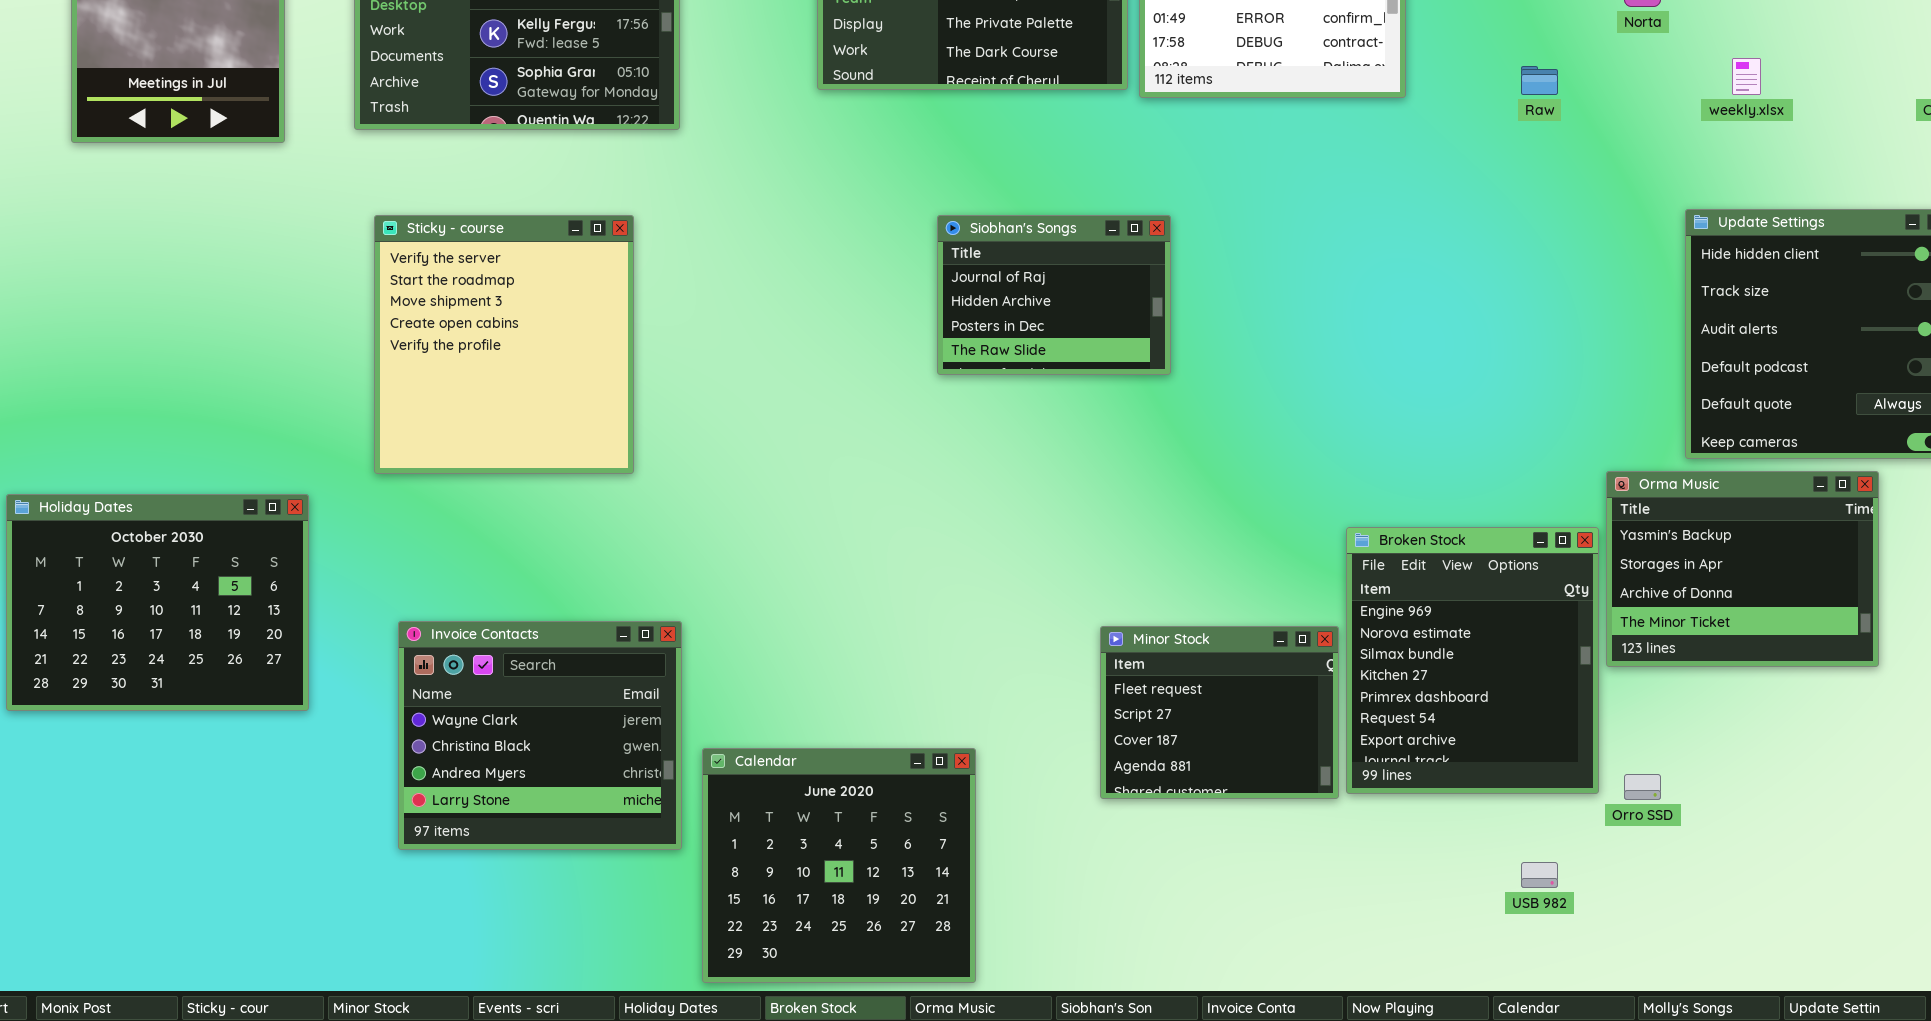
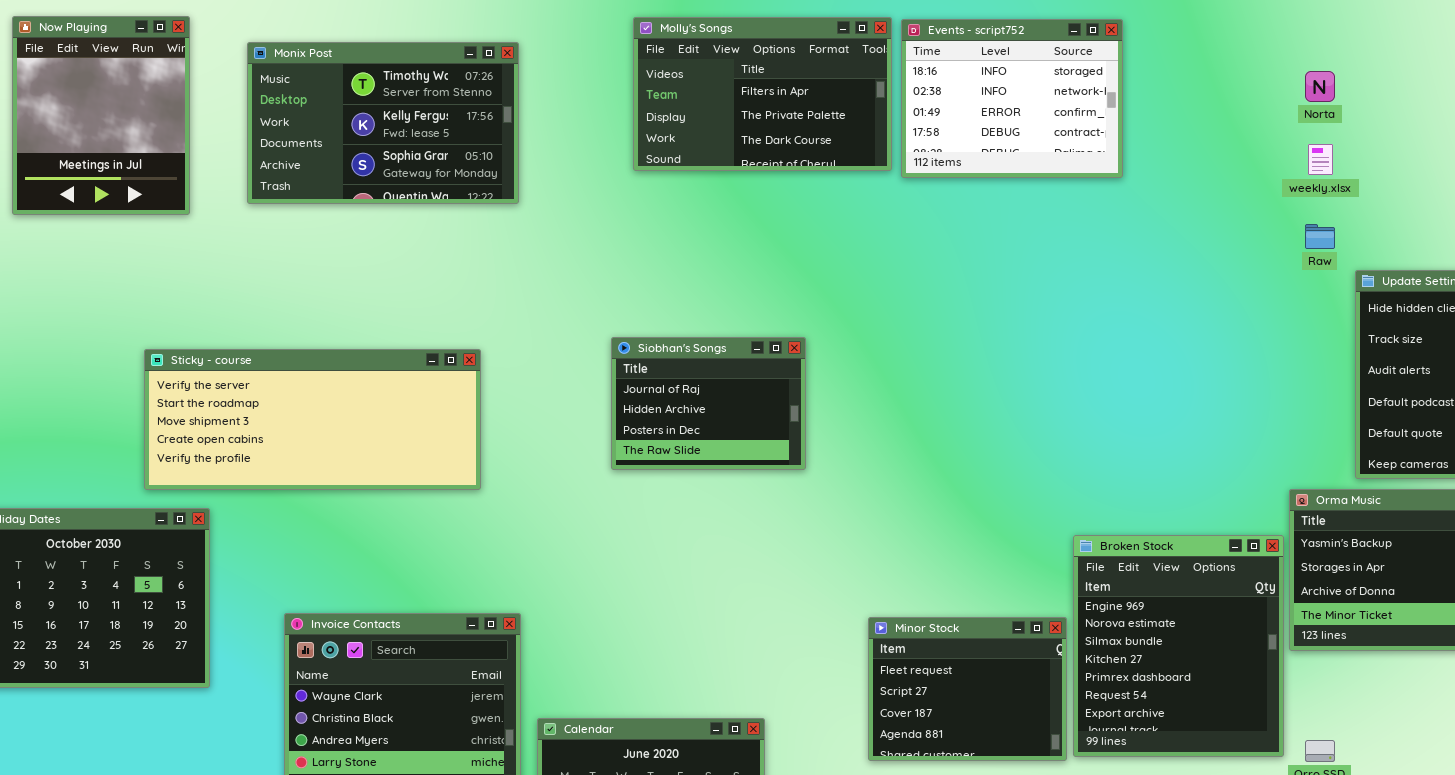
weekly.xlsx: [1732,58,1761,95] -> [1308,144,1333,175], moved
Raw: [1521,66,1558,95] -> [1305,224,1335,249], moved
Sticky - course: [374,215,634,474] -> [144,349,481,490], resized
Siobhan's Songs: [937,215,1171,375] -> [611,337,806,470], moved

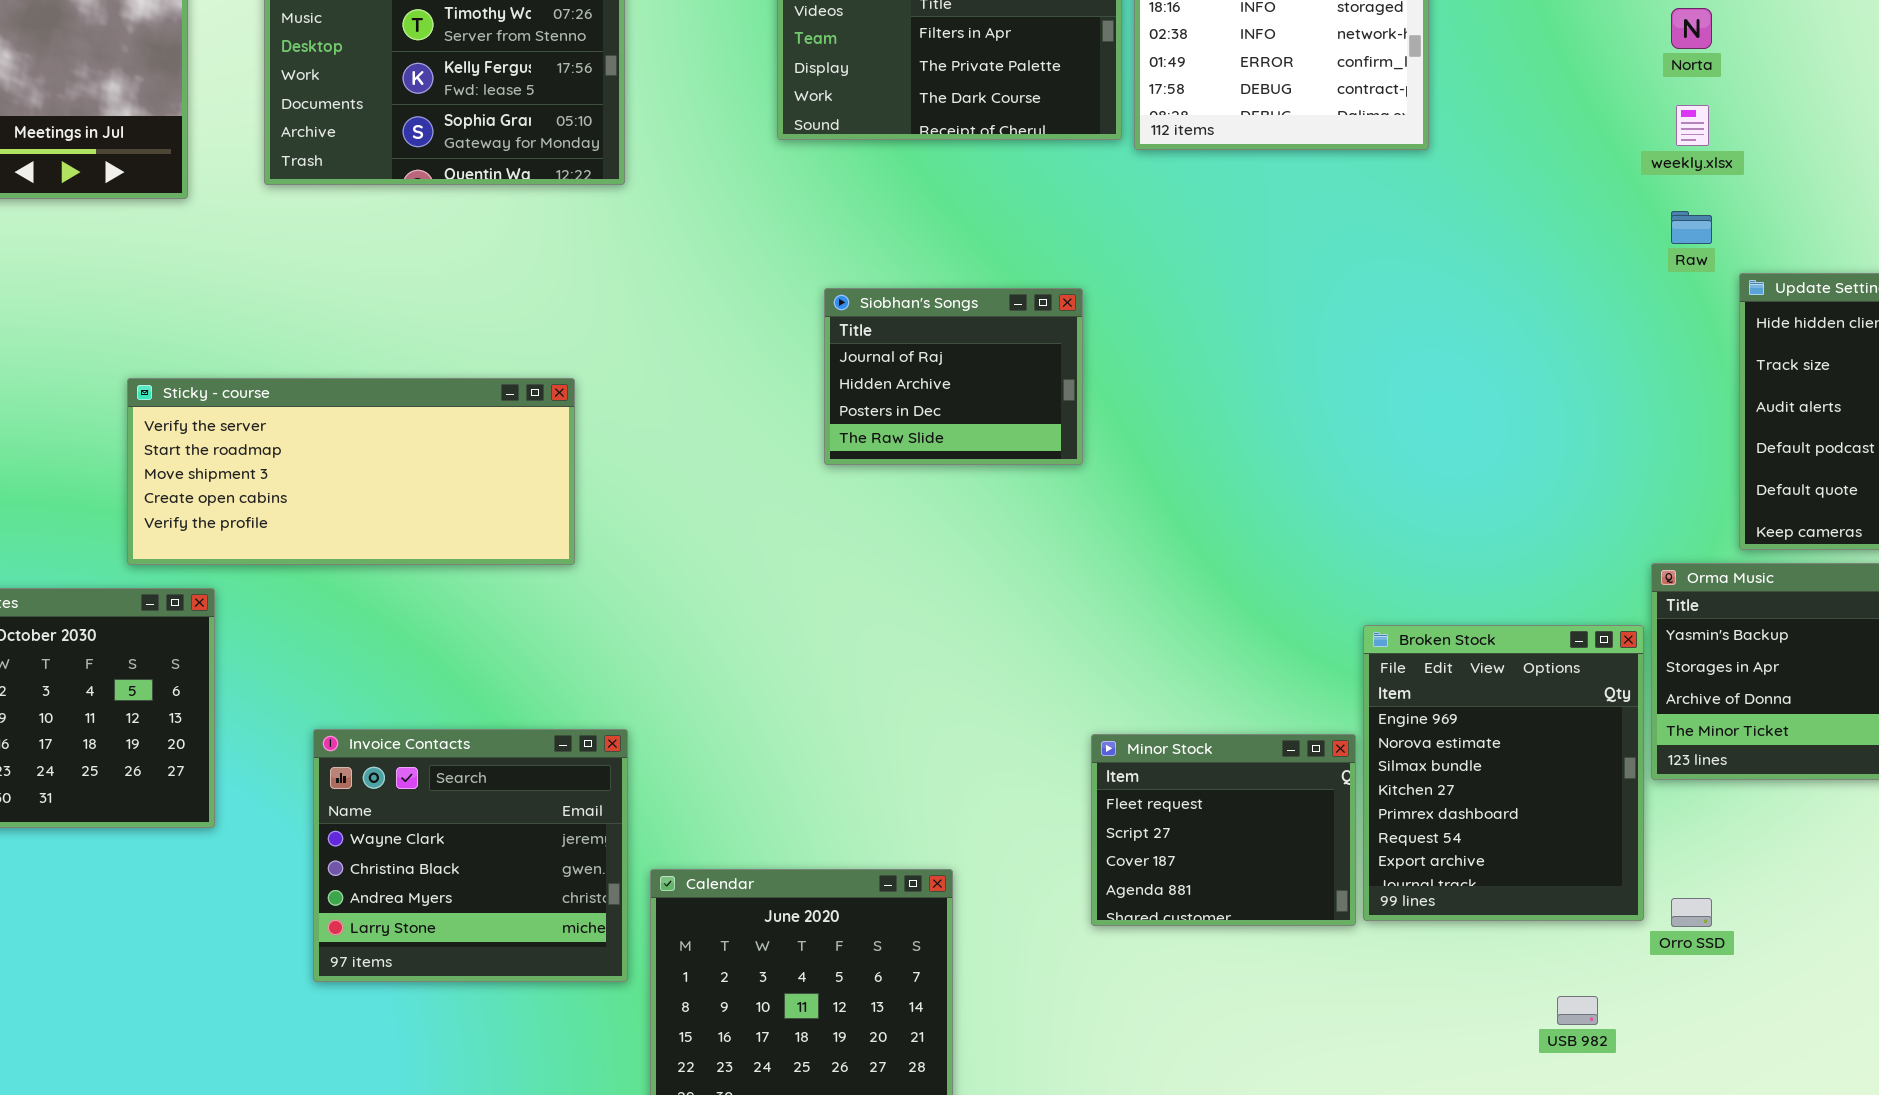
Siobhan's Songs: [611,337,806,470] -> [824,288,1083,465], moved

